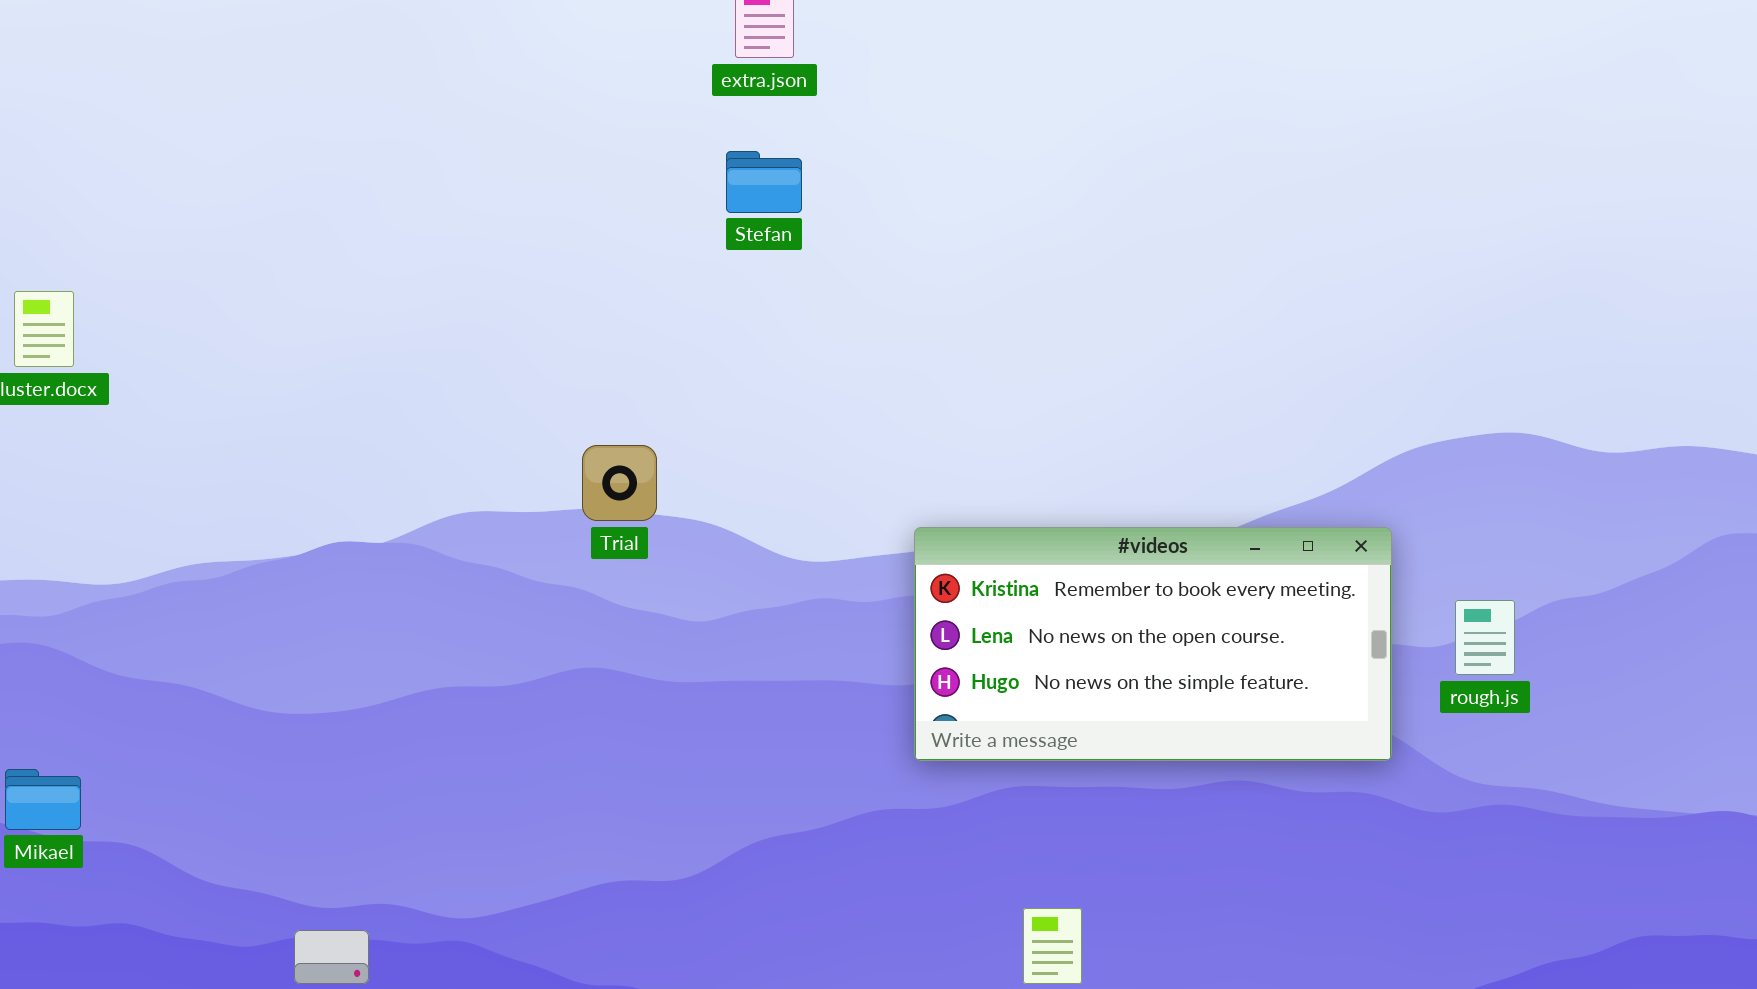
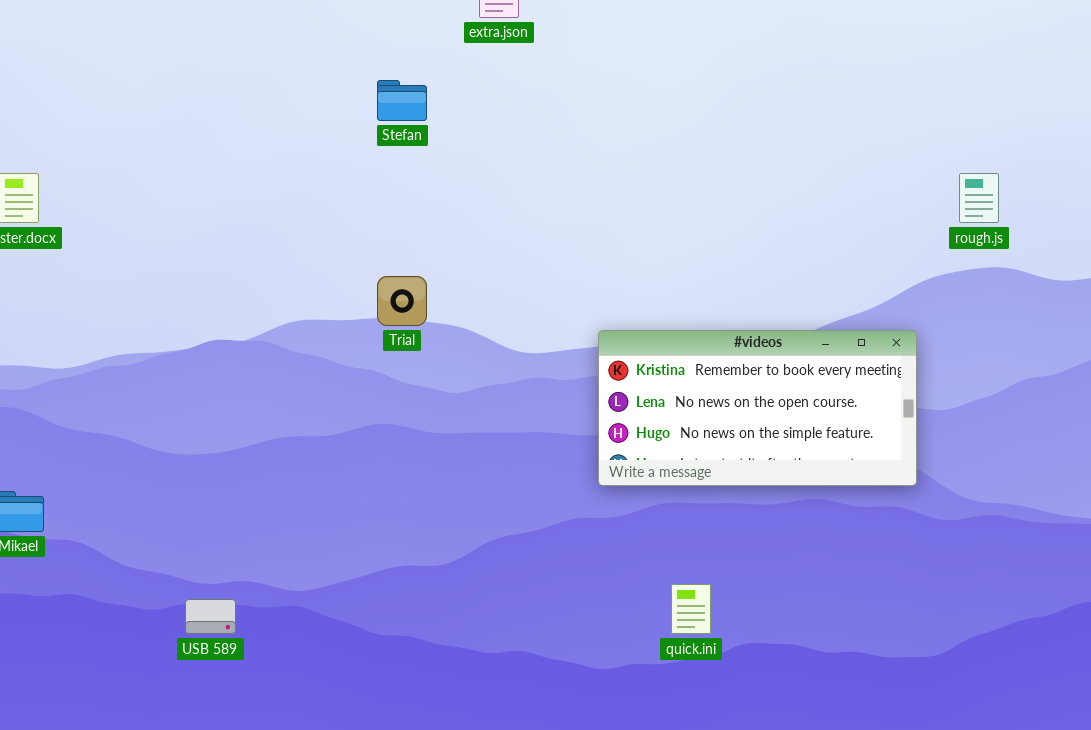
Stefan: [726,151,802,213] -> [377,80,427,121], moved
rough.js: [1455,600,1515,675] -> [959,173,999,223], moved

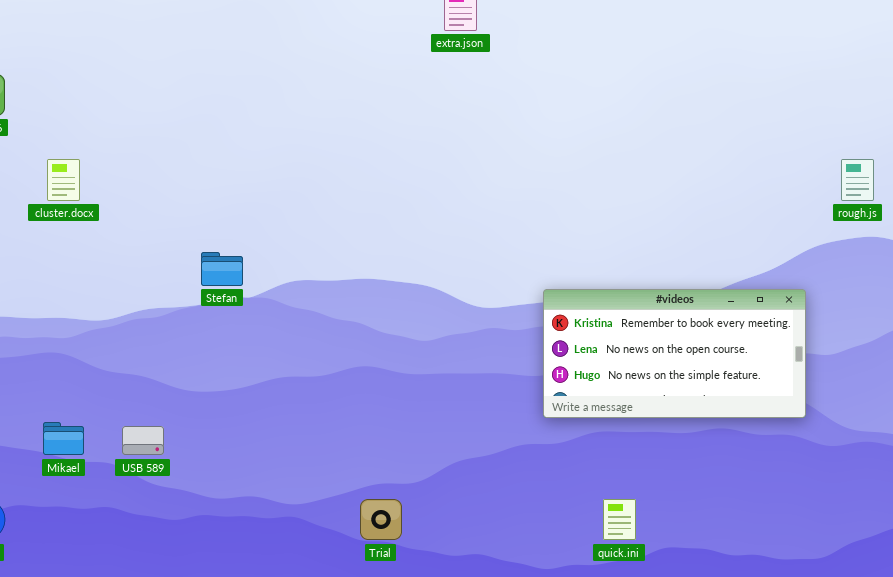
Stefan: [377,80,427,121] -> [201,252,243,286], moved
Trial: [377,276,427,326] -> [360,499,402,540], moved
USB 589: [185,599,236,634] -> [122,426,164,455], moved

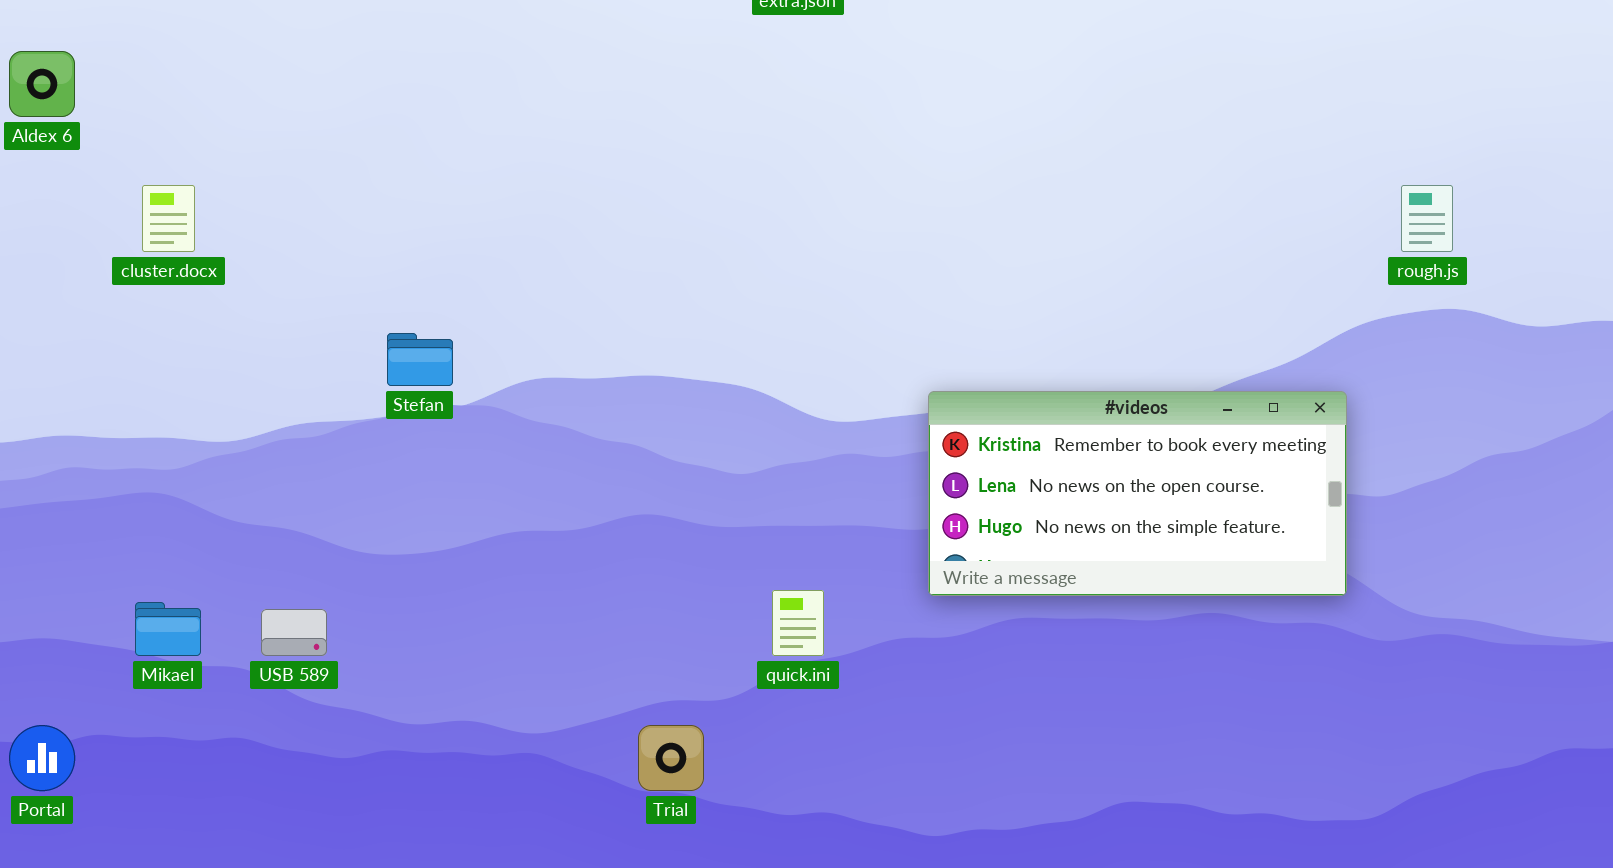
quick.ini: [603,499,636,540] -> [772,590,824,656], moved

